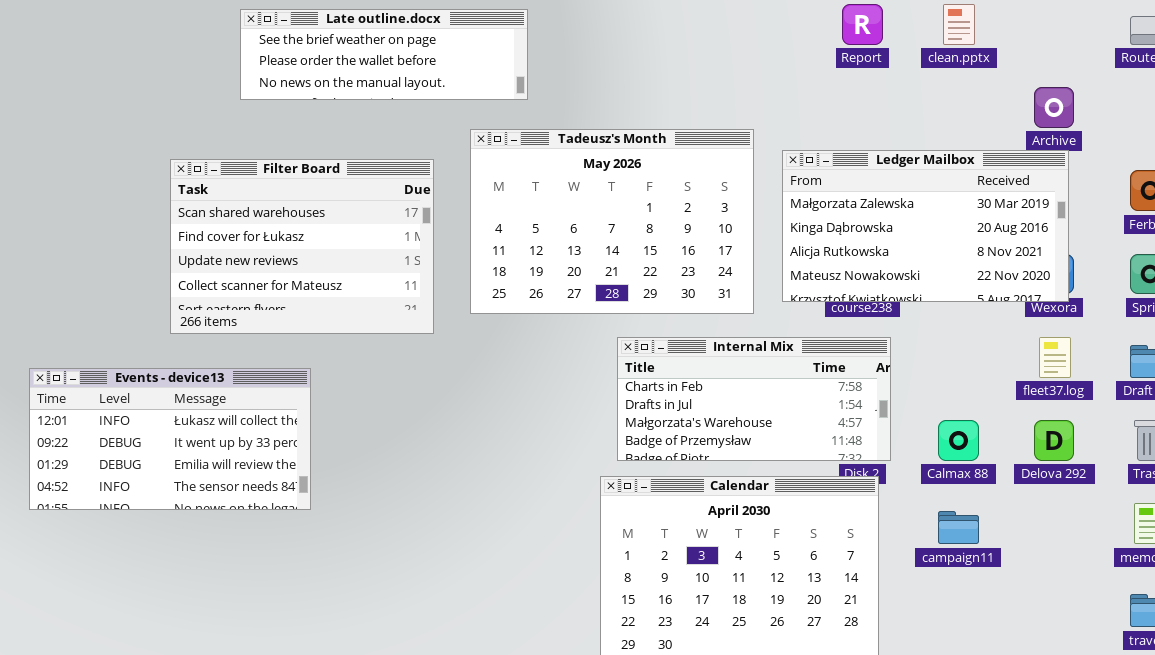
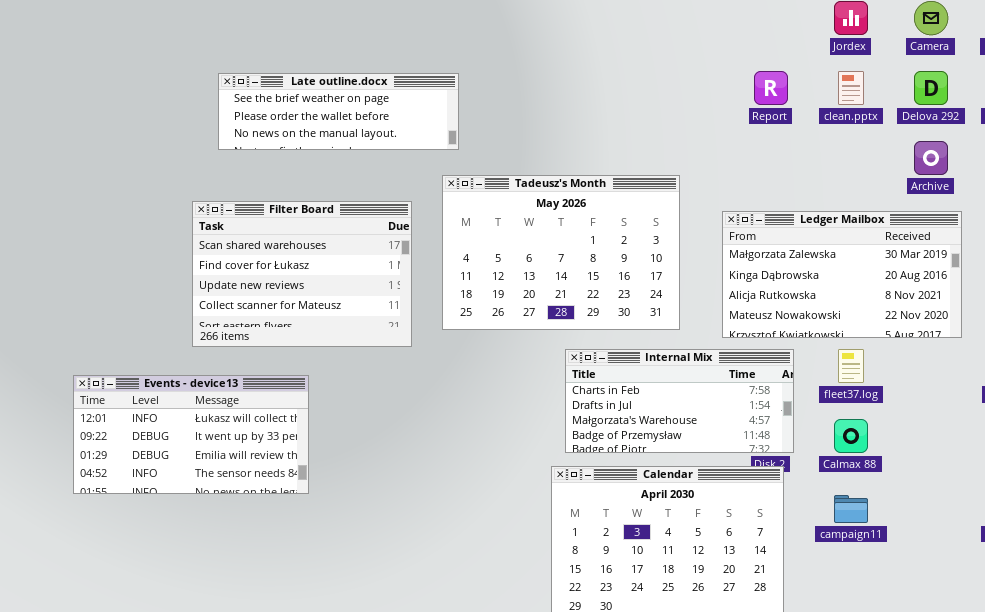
Late outline.docx: [240,9,528,100] -> [218,73,459,150], moved
Ledger Mailbox: [782,150,1069,302] -> [722,211,962,338], moved
fleet37.log: [1039,337,1071,378] -> [838,349,864,383], moved
Delova 292: [1034,420,1074,461] -> [914,71,948,105], moved

